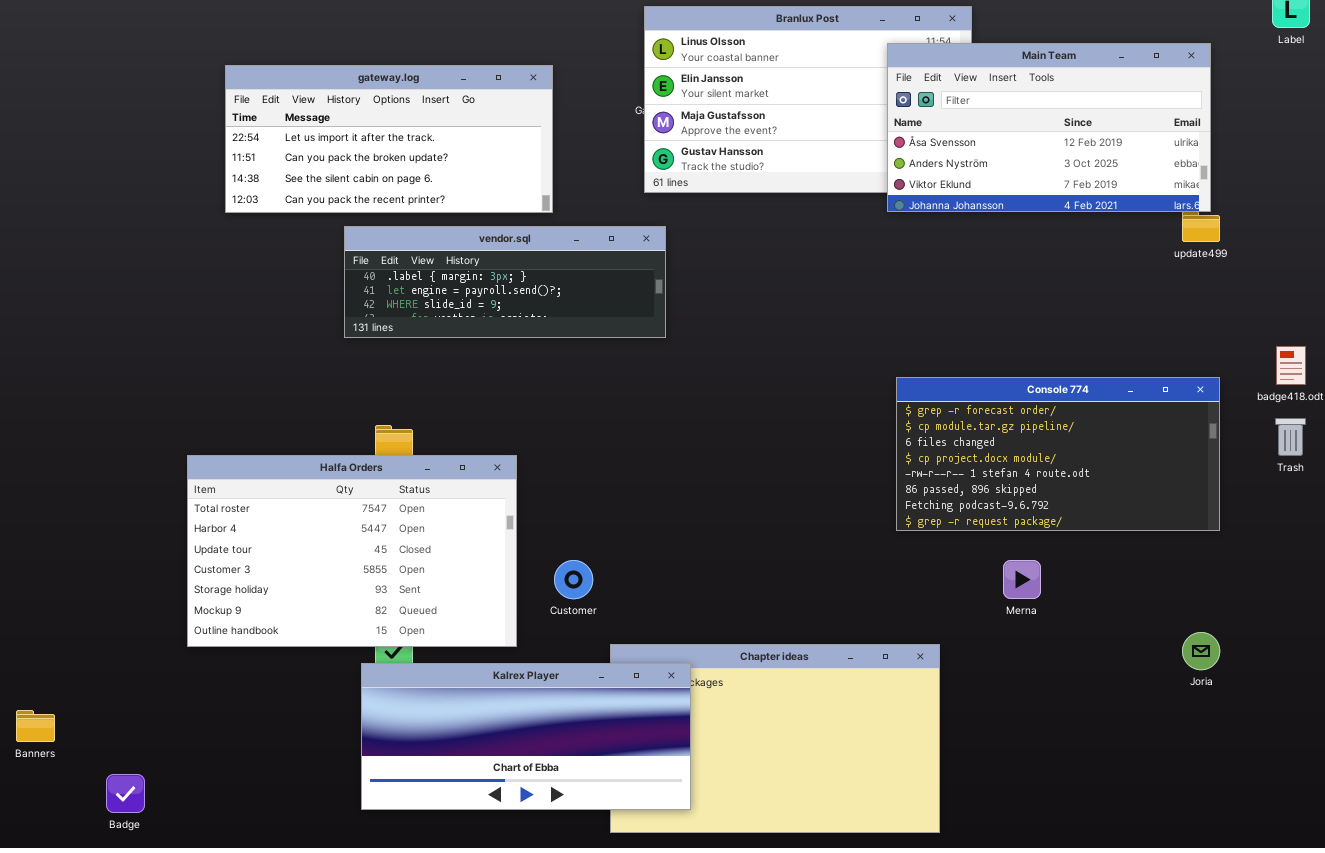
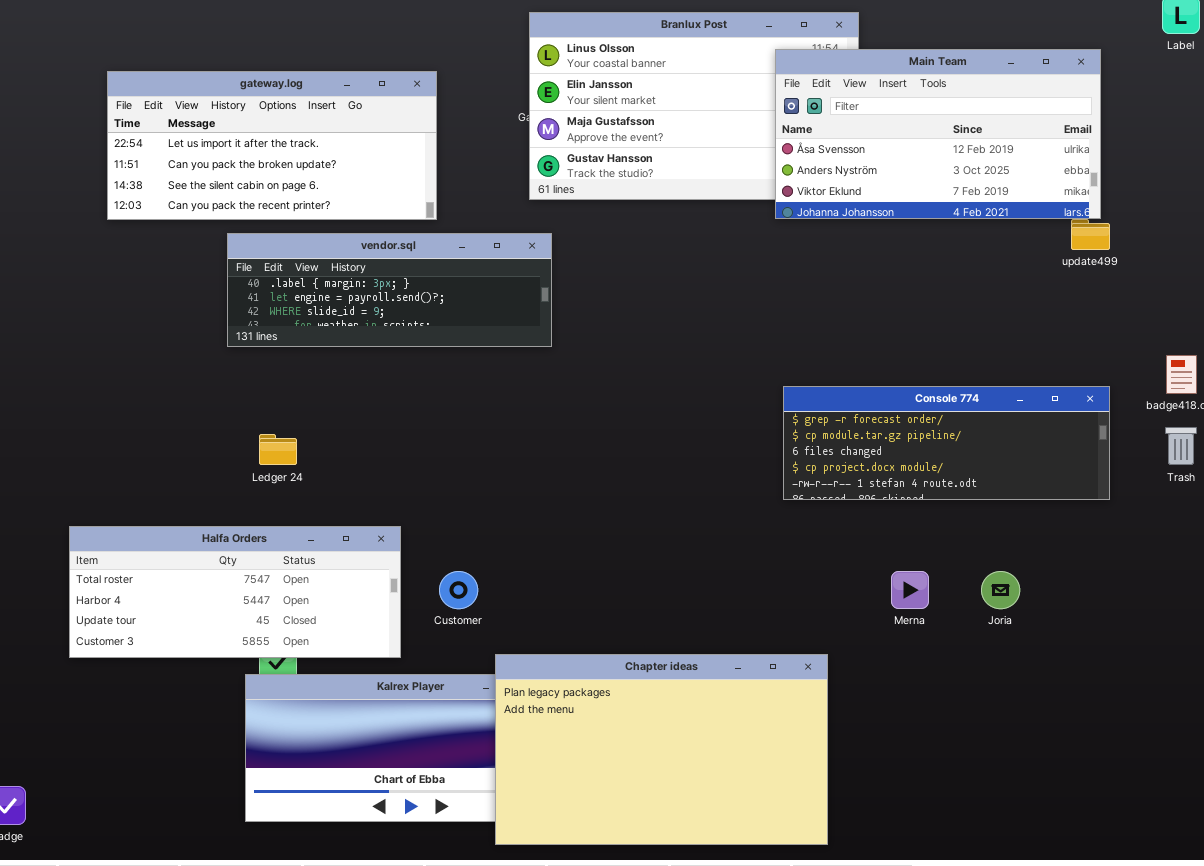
Console 774: [896,377,1220,531] -> [783,386,1110,500], resized
Halfa Orders: [187,455,517,647] -> [69,526,401,658], resized
Joria: [1182,632,1220,670] -> [981,571,1020,609], moved
Chapter ideas: [610,644,940,833] -> [495,654,828,845], raised

